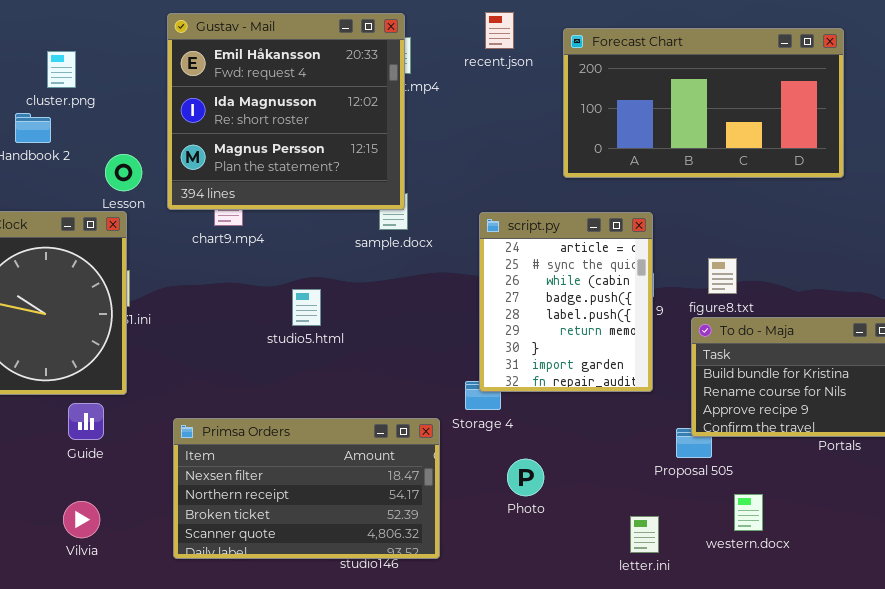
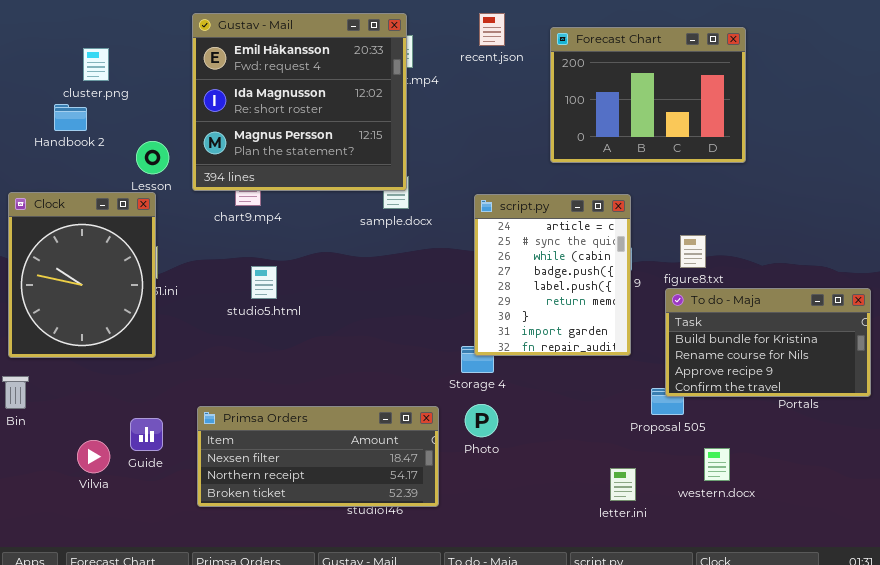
Forecast Chart: [563,28,844,178] -> [550,27,746,163], resized
studio5.html: [292,289,321,326] -> [251,266,277,299], moved
Guide: [68,403,104,440] -> [130,418,163,451], moved
Primsa Orders: [173,418,440,559] -> [197,406,439,507], resized
Photo: [507,459,544,496] -> [465,404,498,437], moved
Vilvia: [63,501,100,538] -> [77,440,110,473], moved

